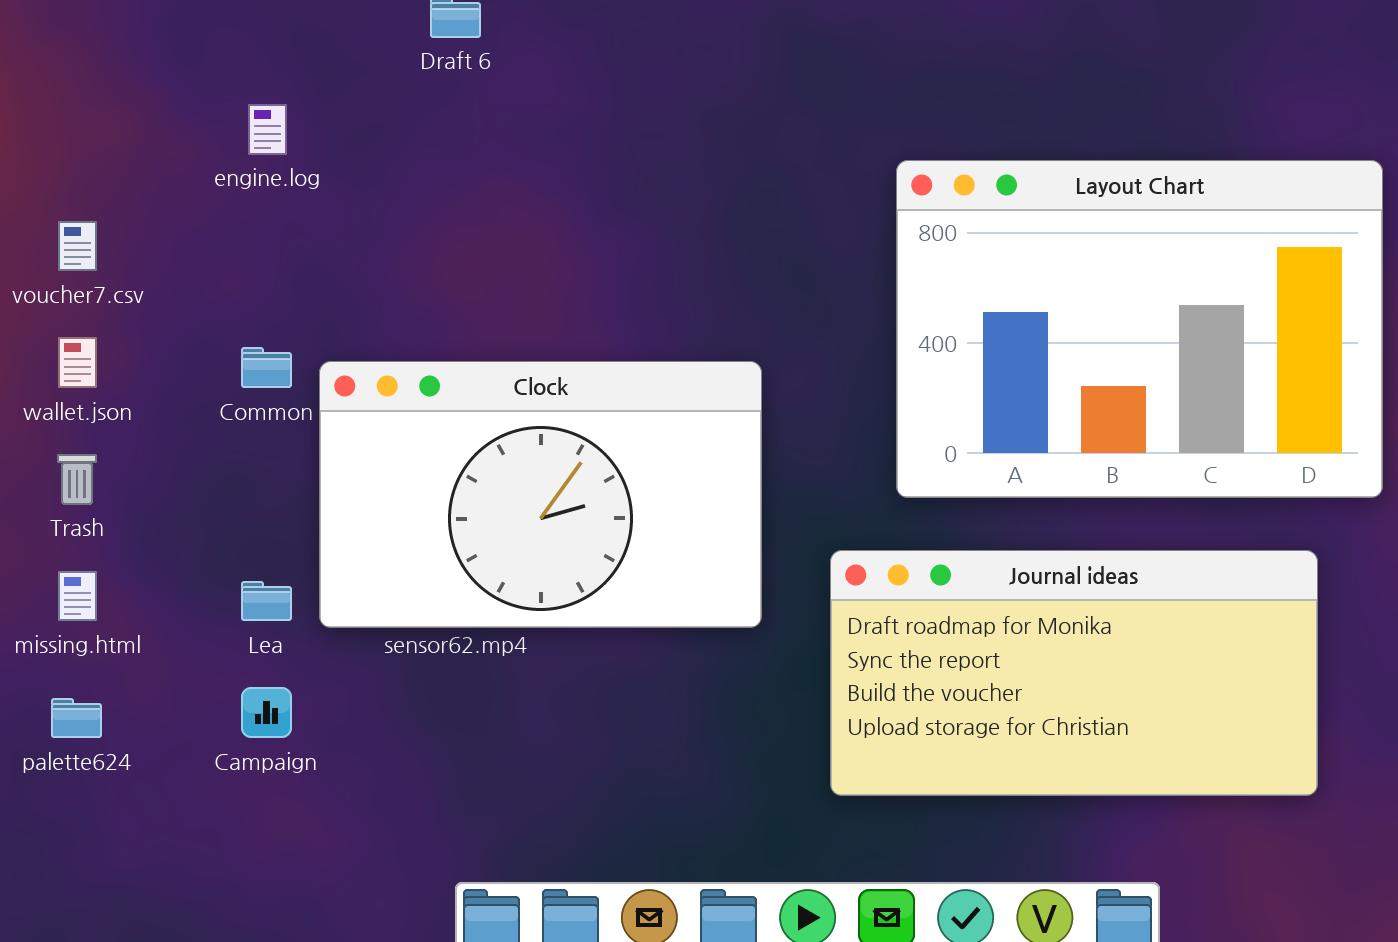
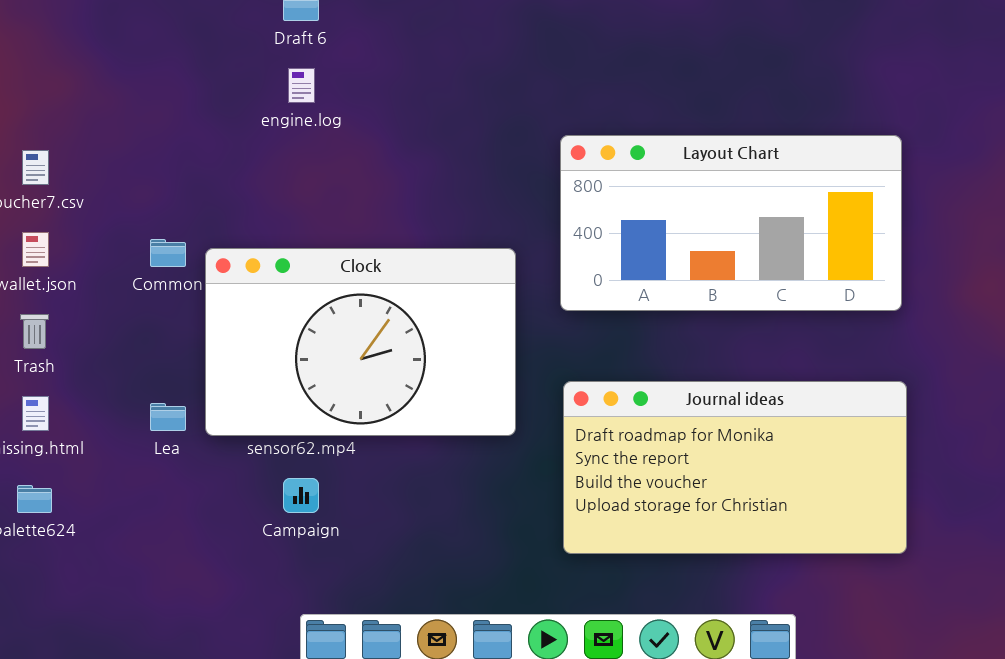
engine.log: [248,104,287,155] -> [288,68,315,103], moved
Layout Chart: [896,160,1383,498] -> [560,135,902,311], moved, resized
Campaign: [241,687,292,738] -> [283,478,319,513], moved

